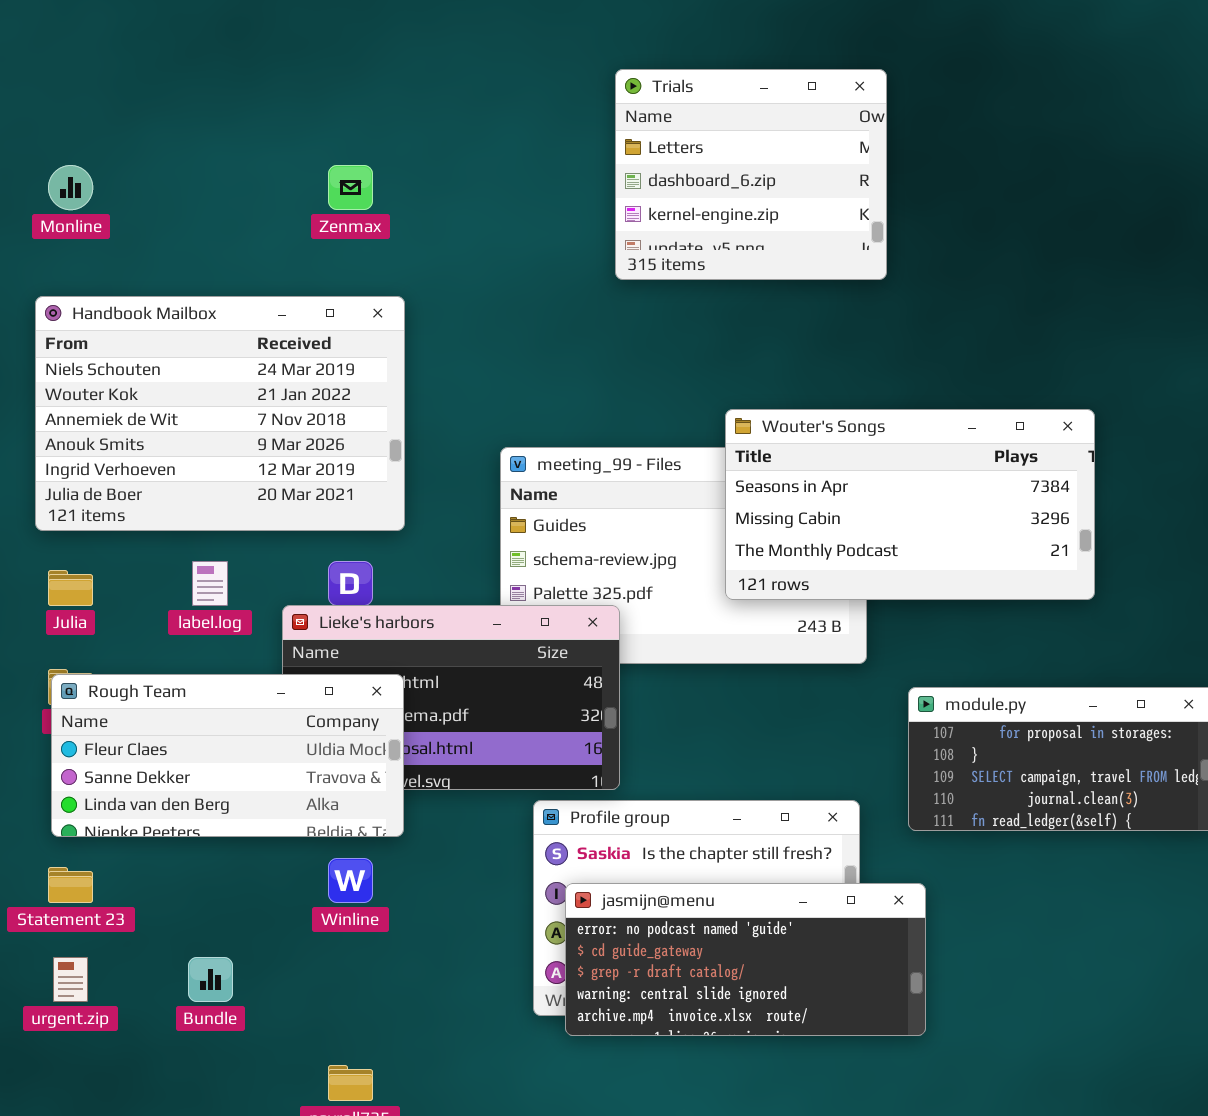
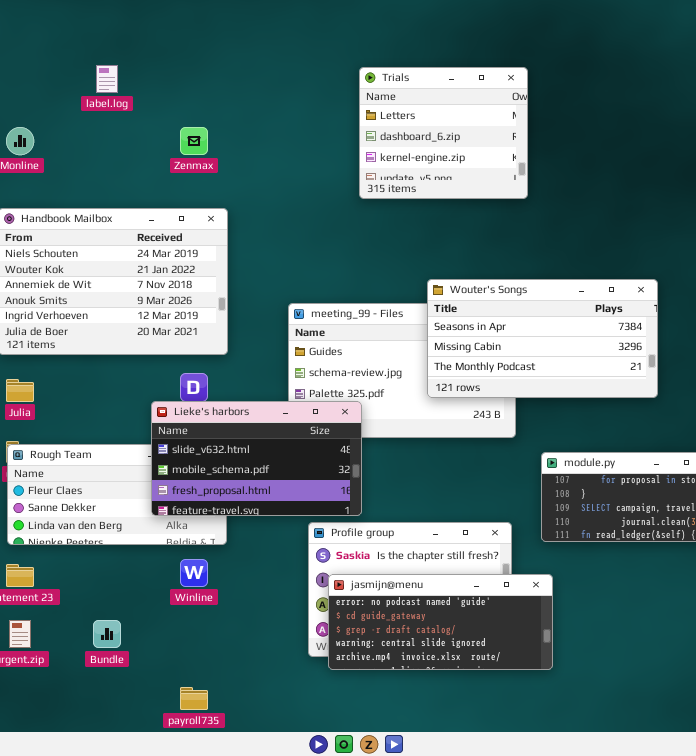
label.log: [192,561,228,606] -> [96,65,118,93], moved
Lieke's harbors: [282,605,620,790] -> [151,401,362,516], raised

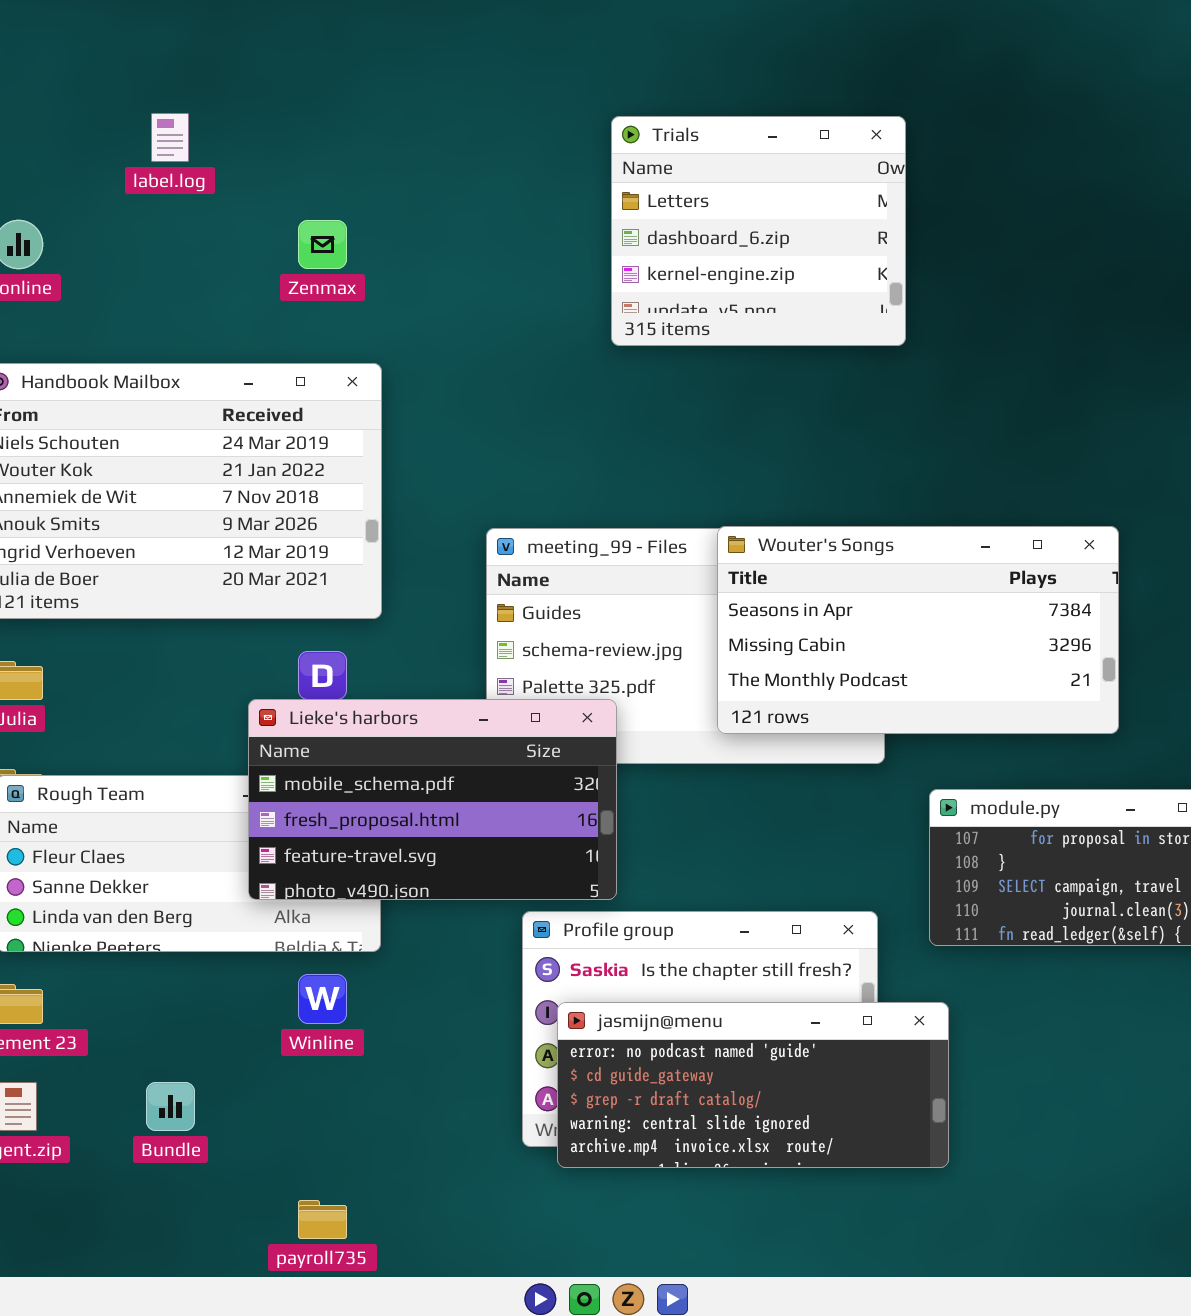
Wouter's Songs: [427,279,658,398] -> [717,526,1119,734], moved
Lieke's harbors: [151,401,362,516] -> [248,699,617,900], scrolled down 1 row

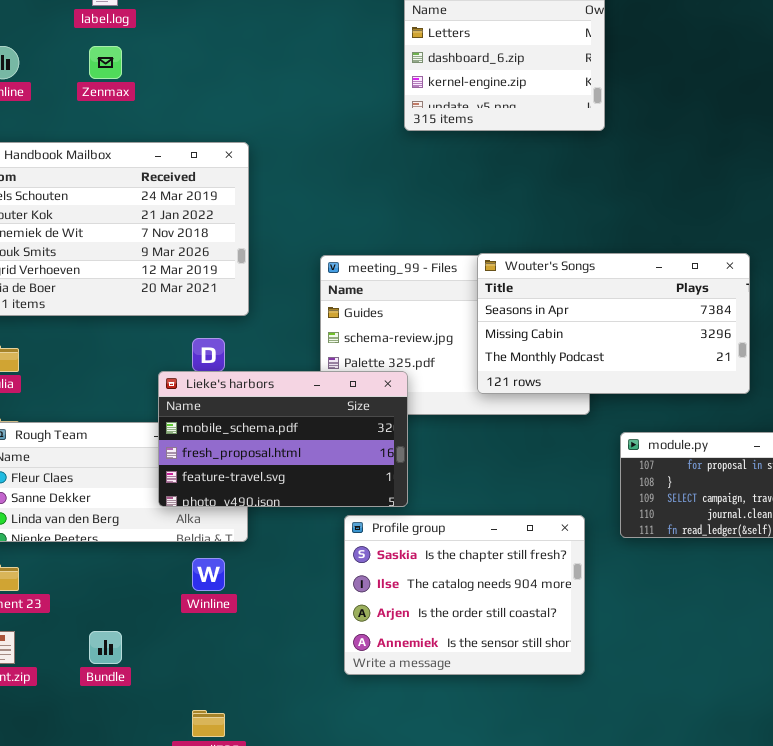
Zenmax: [298,220,347,269] -> [89,46,122,79], moved
jasmijn@menu: [557,1002,949,1168] -> none, closed

